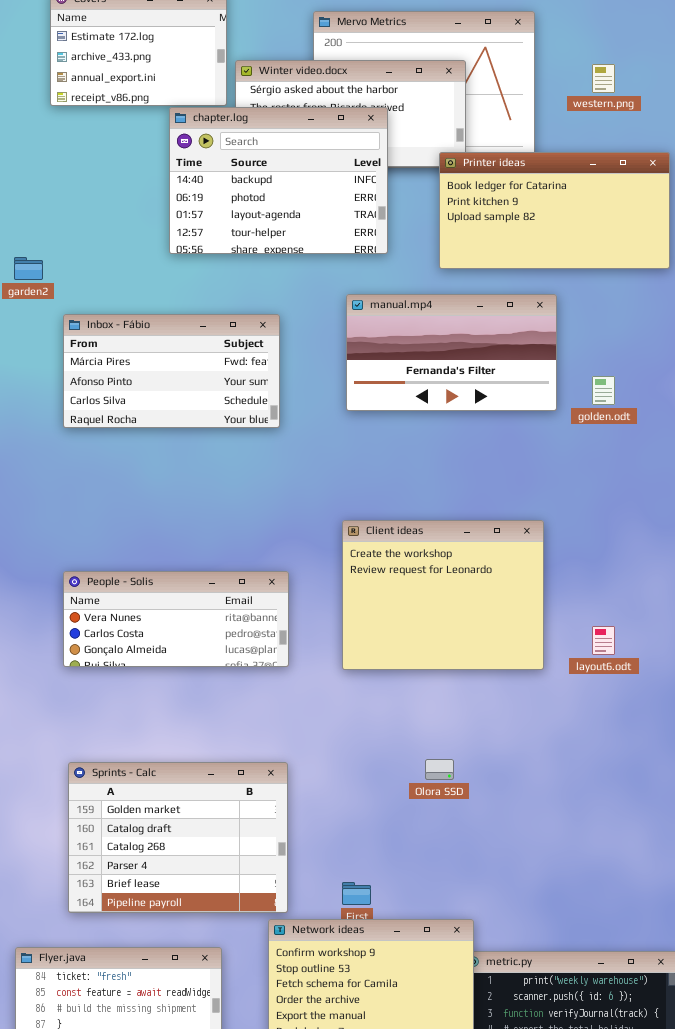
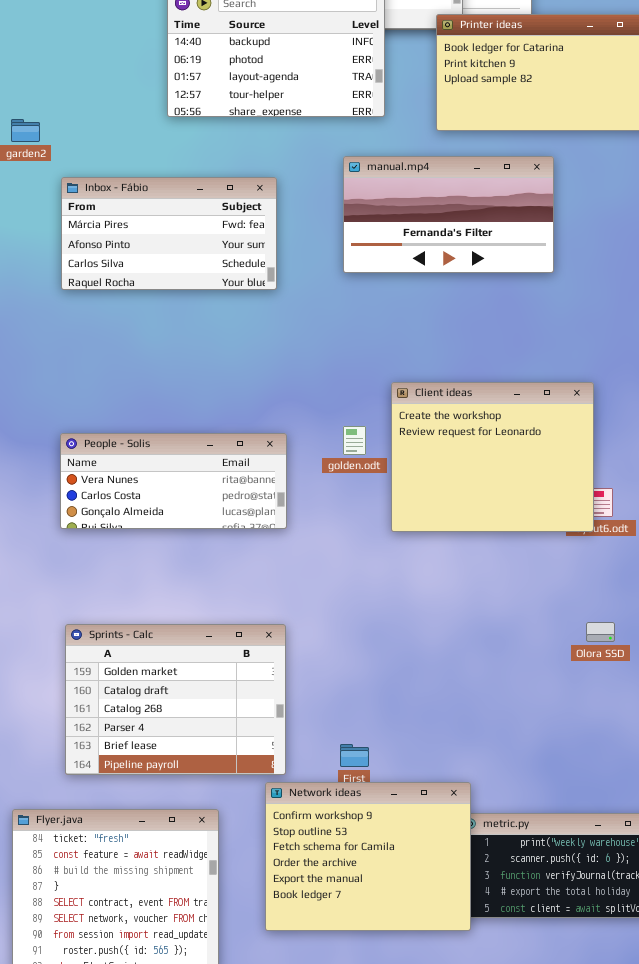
golden.odt: [592,376,615,405] -> [343,426,366,455], moved
Client ideas: [342,520,544,670] -> [391,382,594,532], moved
Olora SSD: [425,759,454,780] -> [586,622,615,642], moved

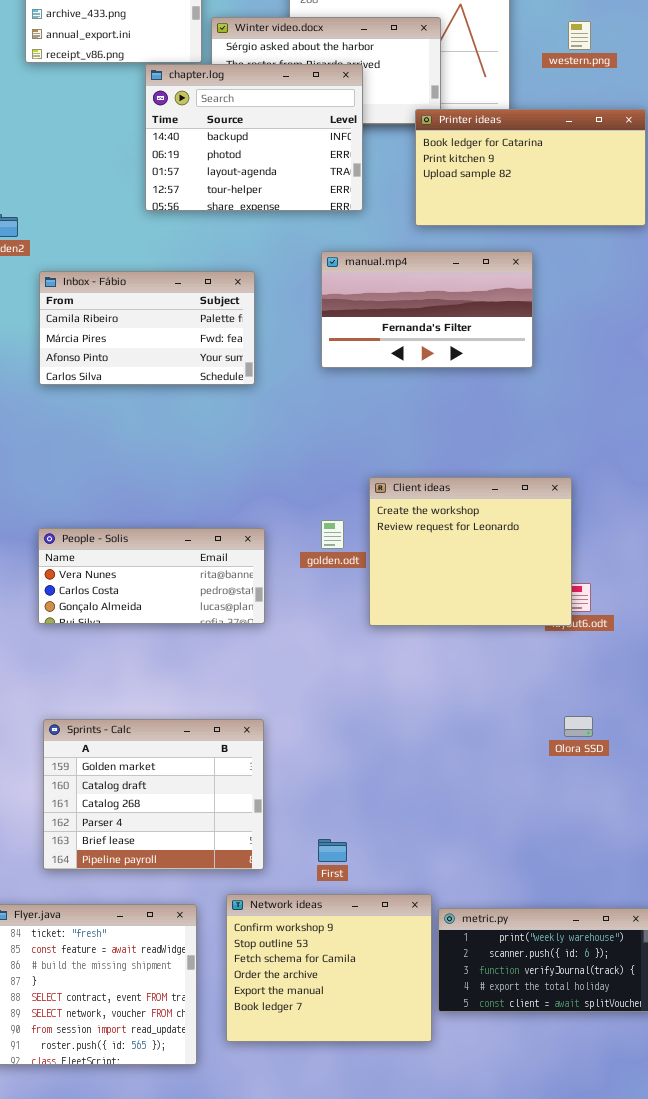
Inbox - Fábio: [61,177,277,290] -> [39,271,255,385], scrolled up 1 row
Network ideas: [265,782,471,931] -> [226,894,432,1042], moved

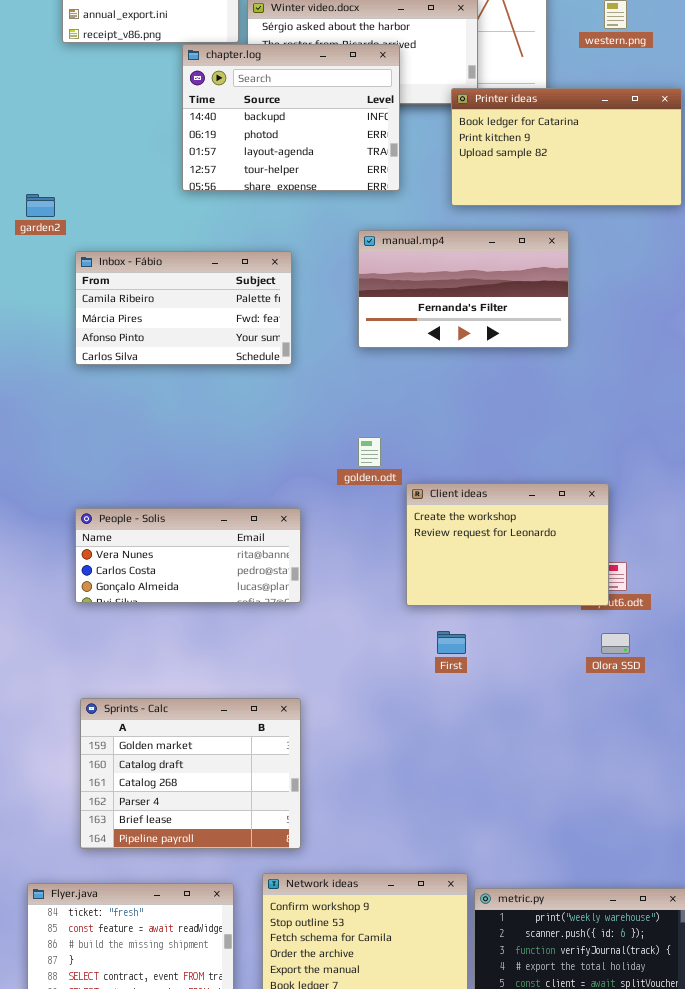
Client ideas: [369,477,572,626] -> [406,483,609,606], resized
golden.odt: [321,520,344,549] -> [358,437,381,467], moved
Olora SSD: [564,716,593,737] -> [601,633,630,654], moved
First: [318,839,347,862] -> [437,631,466,654], moved

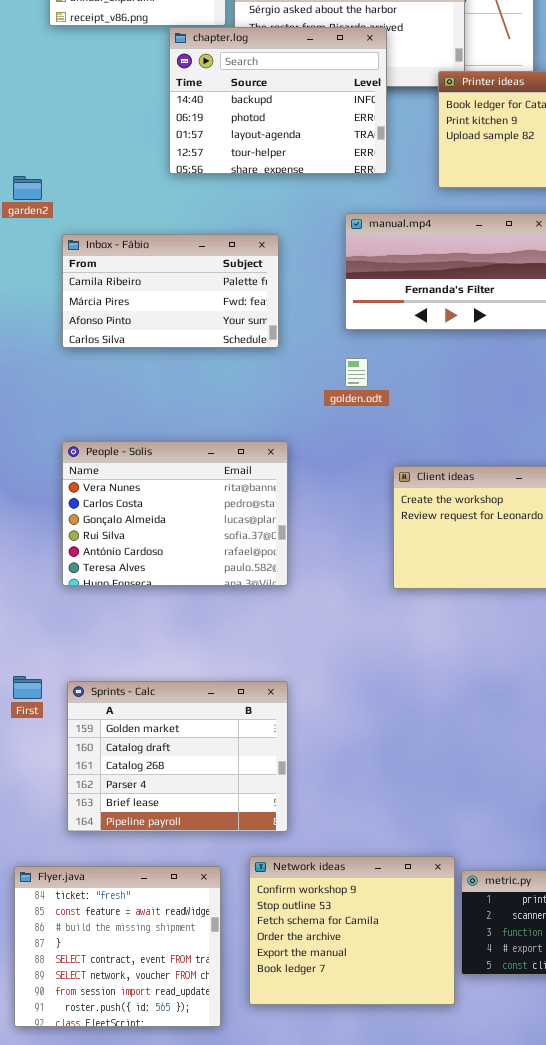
golden.odt: [358,437,381,467] -> [345,358,368,387], moved
People - Solis: [75,508,301,603] -> [62,441,288,586], resized
First: [437,631,466,654] -> [13,676,42,699], moved

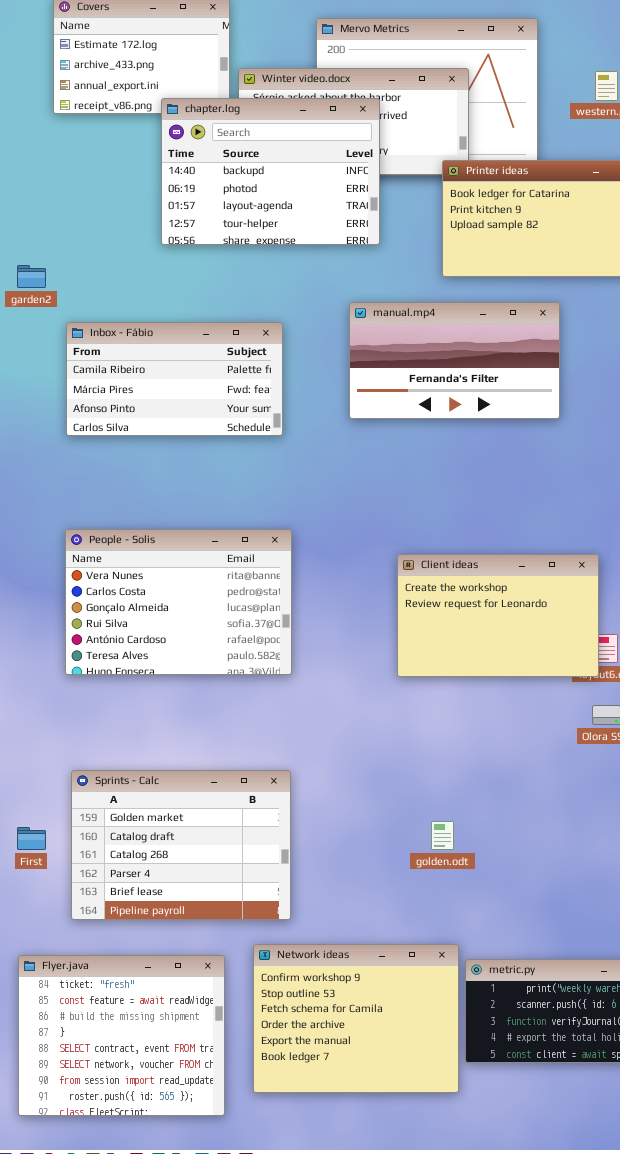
chapter.log: [169,27,387,174] -> [161,98,380,245], moved
golden.odt: [345,358,368,387] -> [431,821,454,850], moved
First: [13,676,42,699] -> [17,827,46,850], moved

